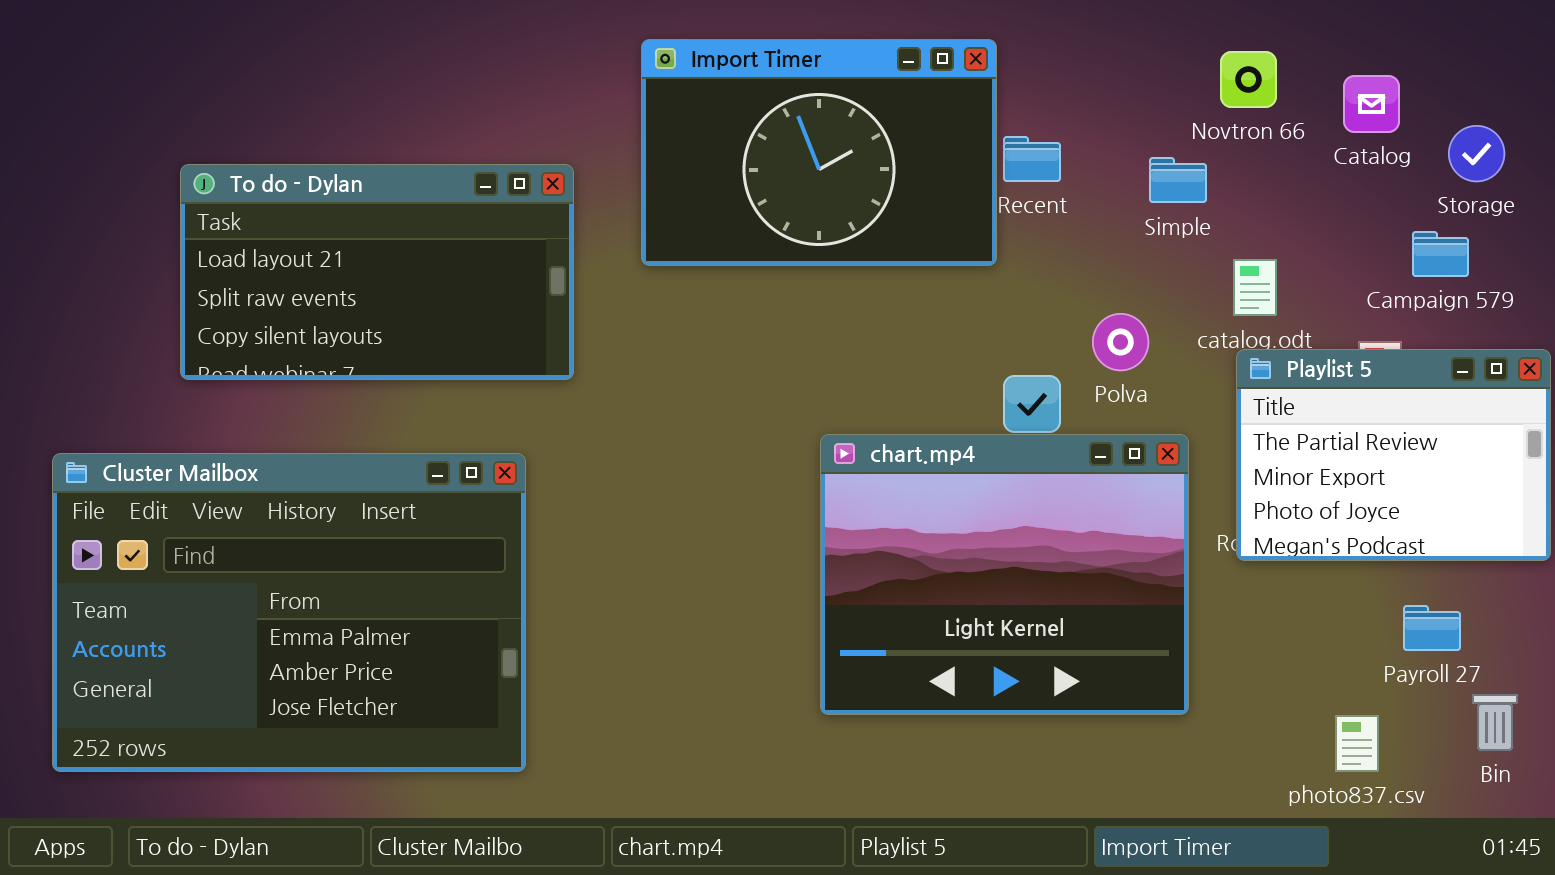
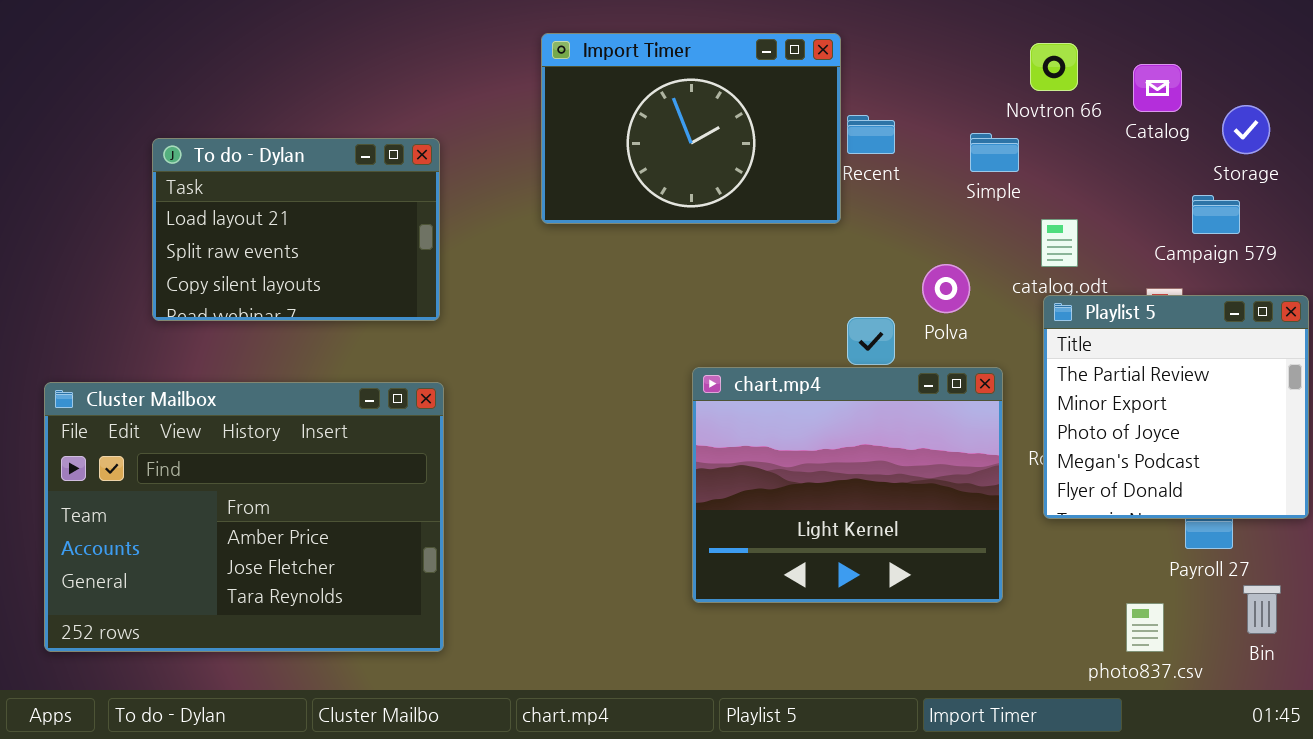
To do - Dylan: [180,164,574,380] -> [152,138,440,321], resized
Playlist 5: [1236,349,1551,561] -> [1043,295,1309,519], resized
Cluster Mailbox: [52,453,526,772] -> [44,382,444,652], scrolled down 1 row

